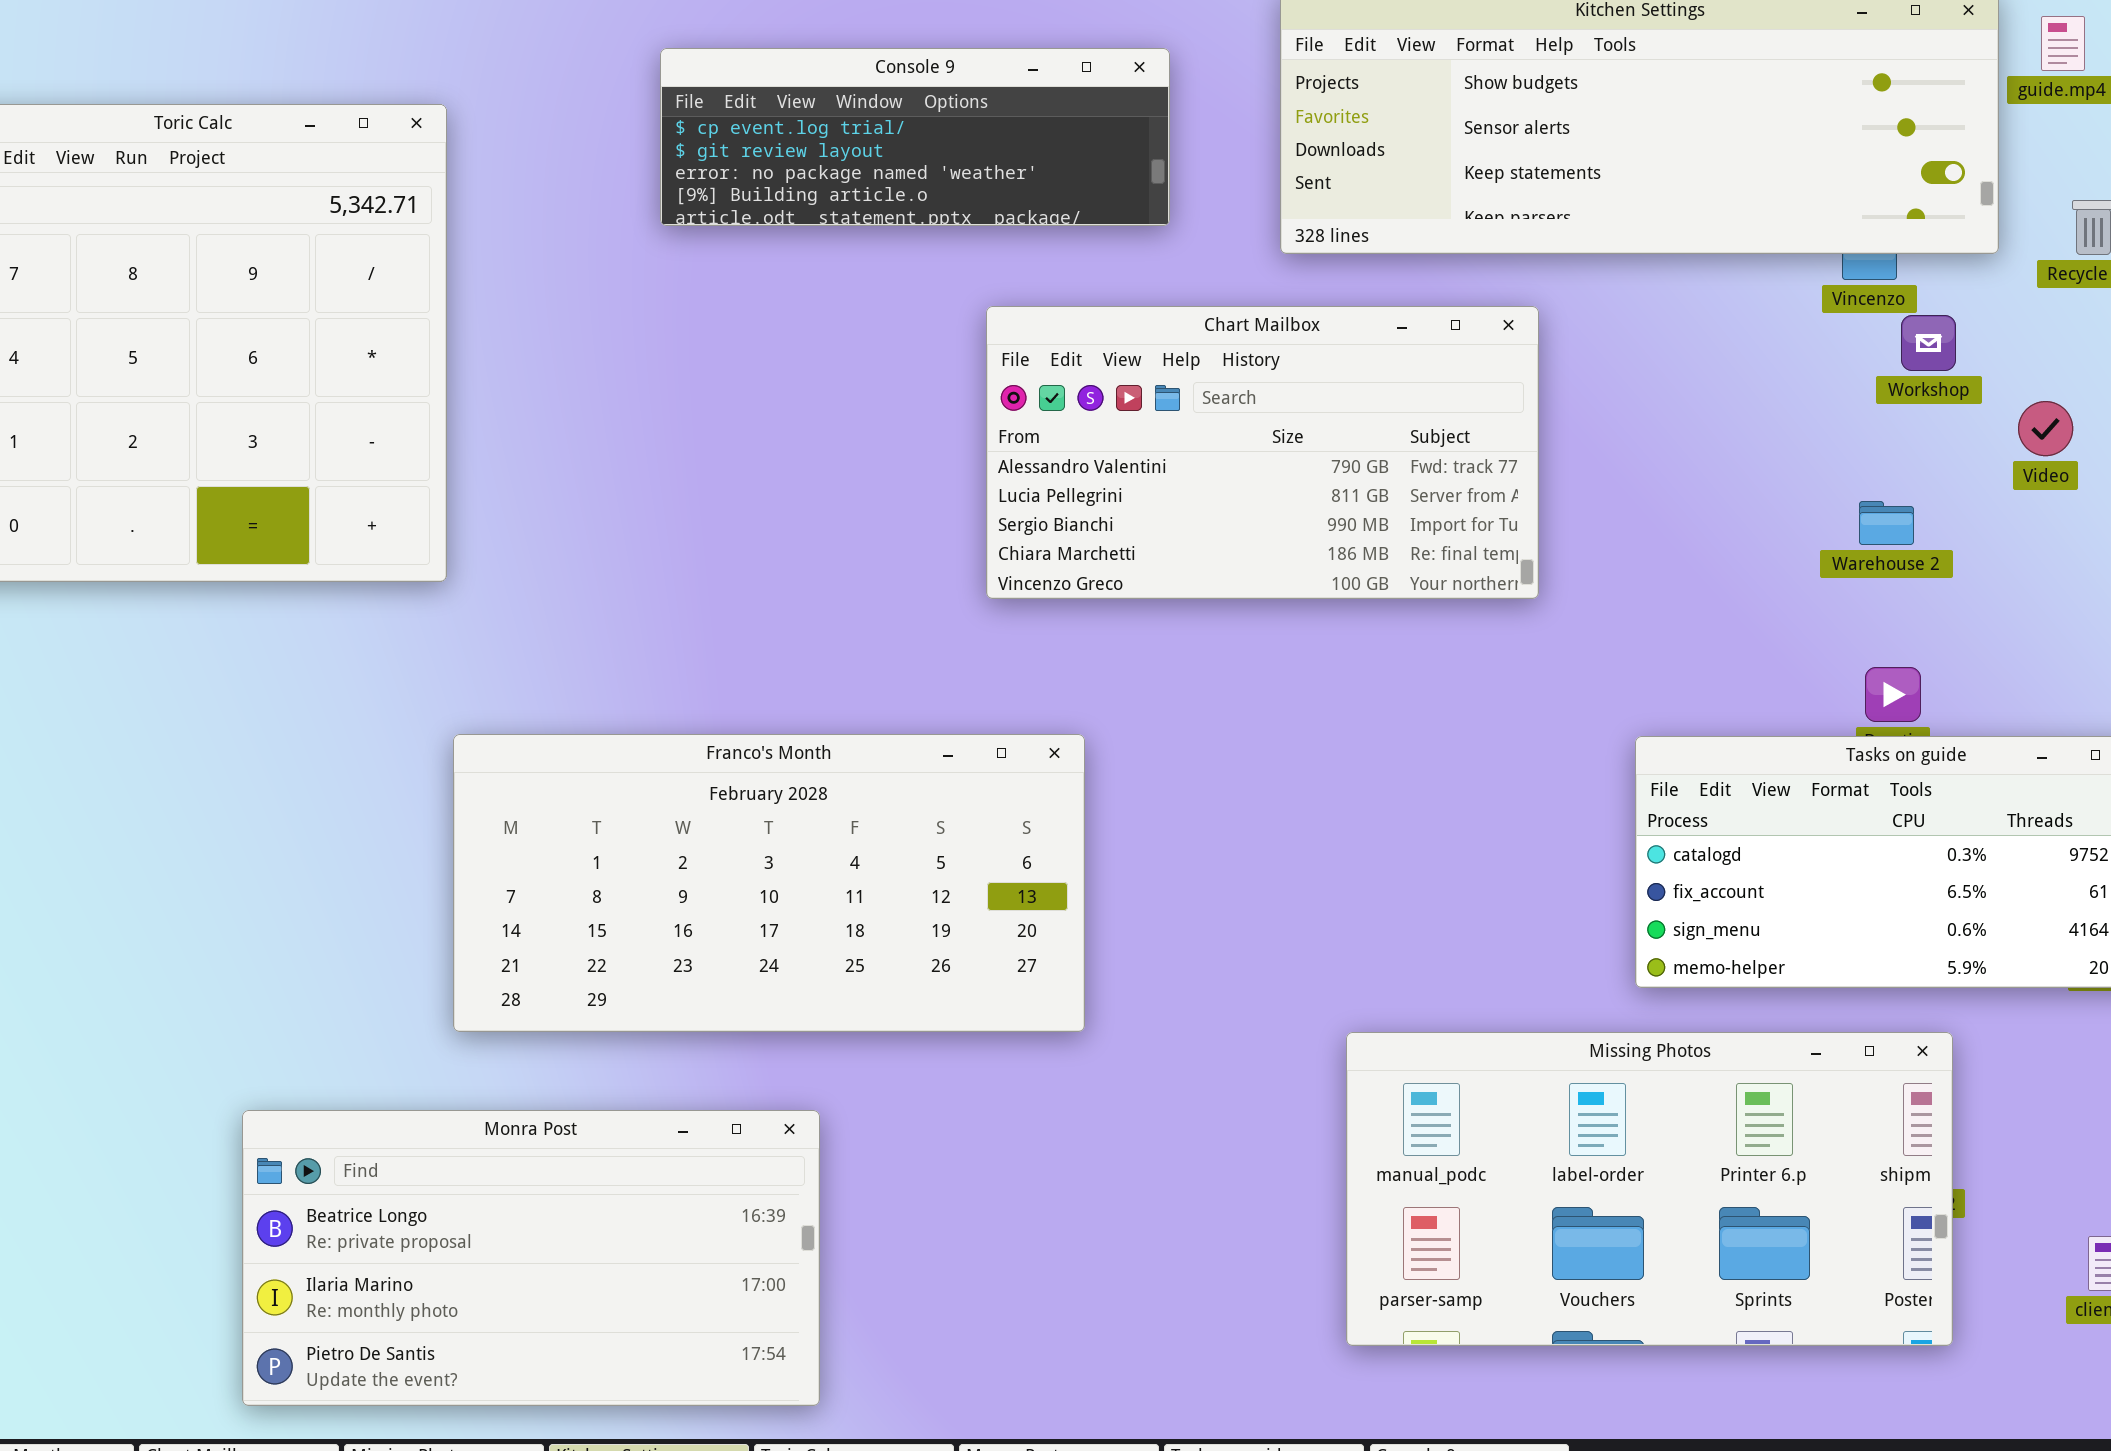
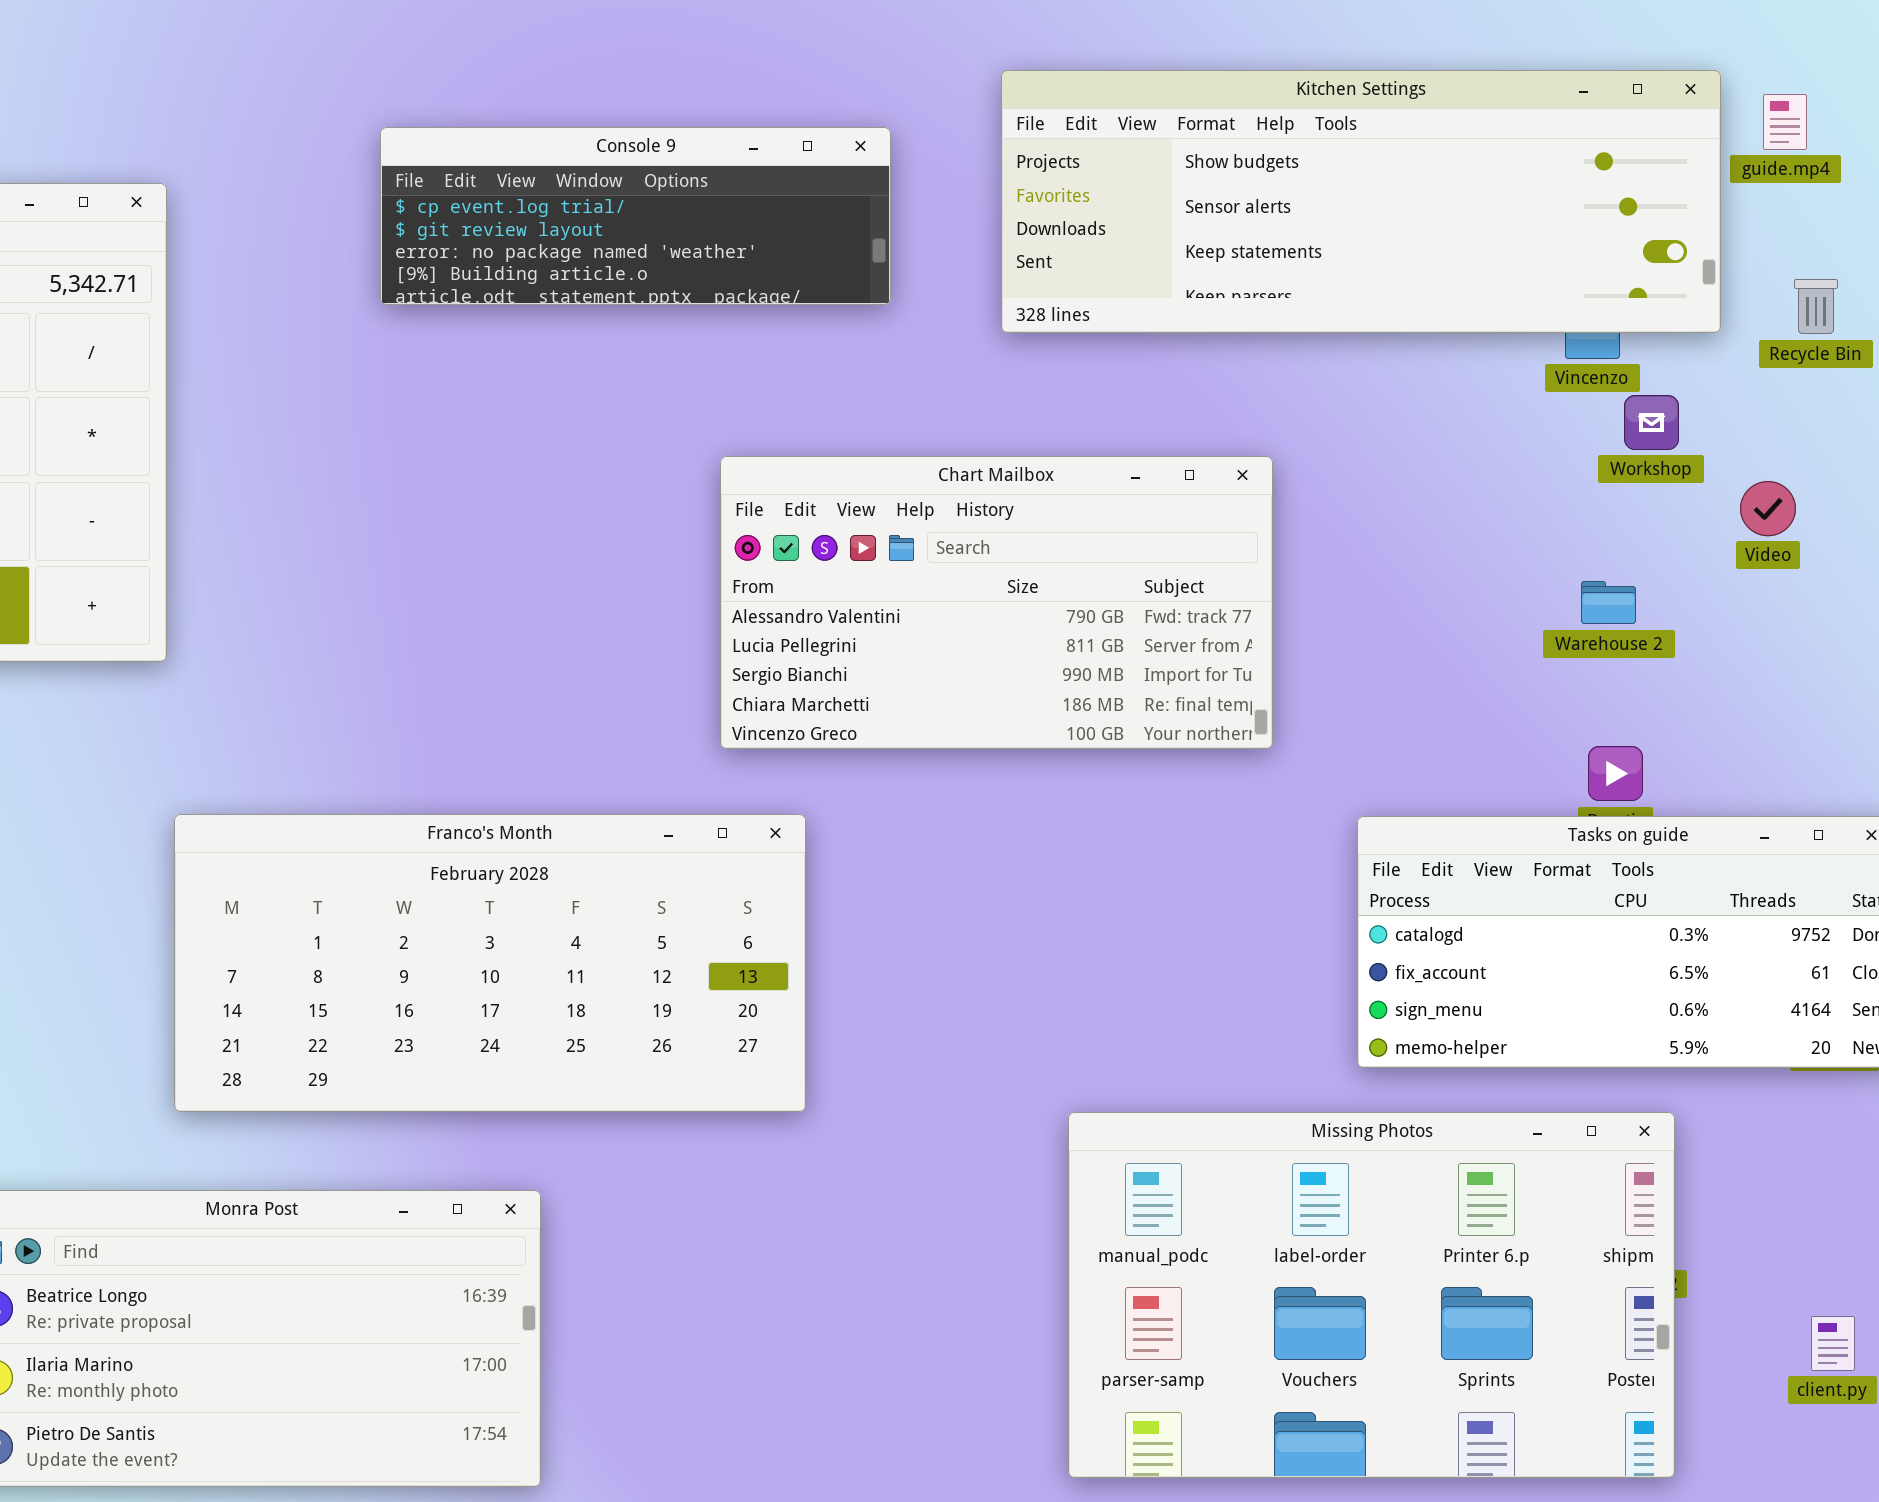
Chart Mailbox: [986,306,1539,599] -> [720,456,1273,749], moved
Missing Photos: [1346,1032,1953,1346] -> [1068,1112,1675,1478], resized

